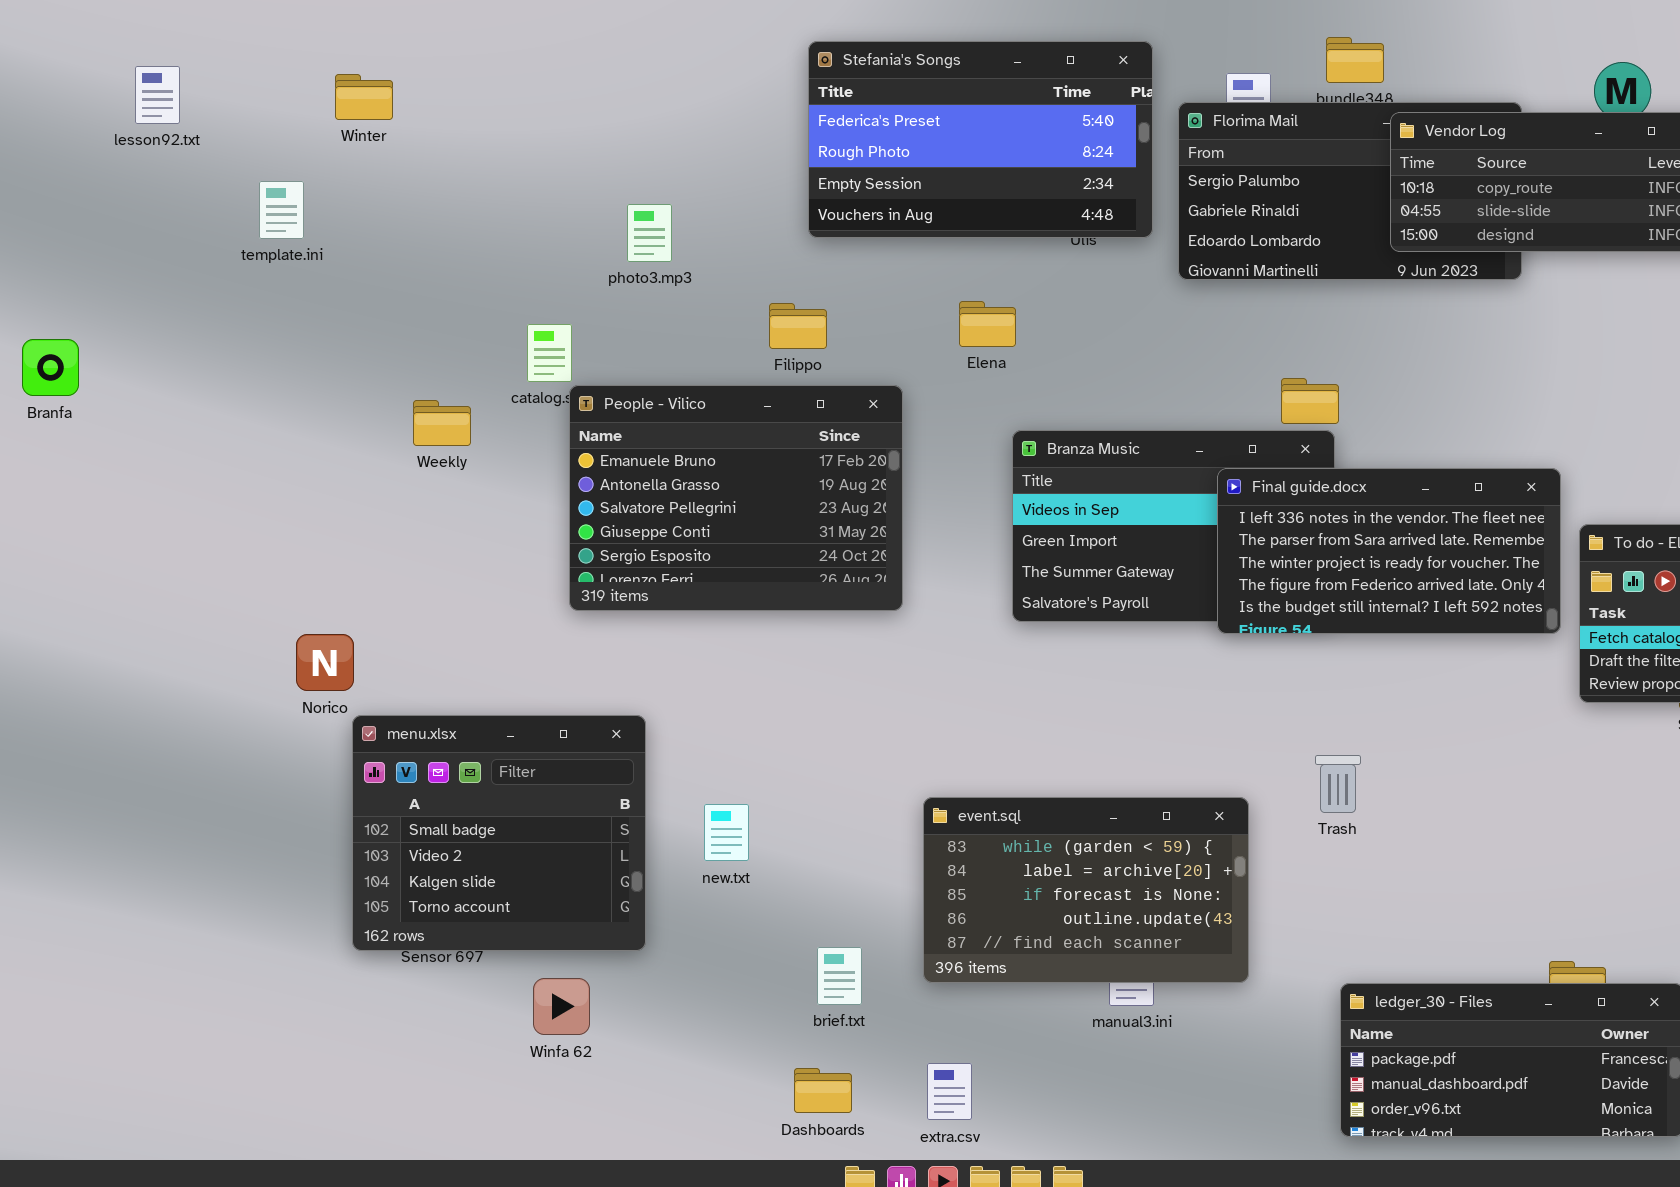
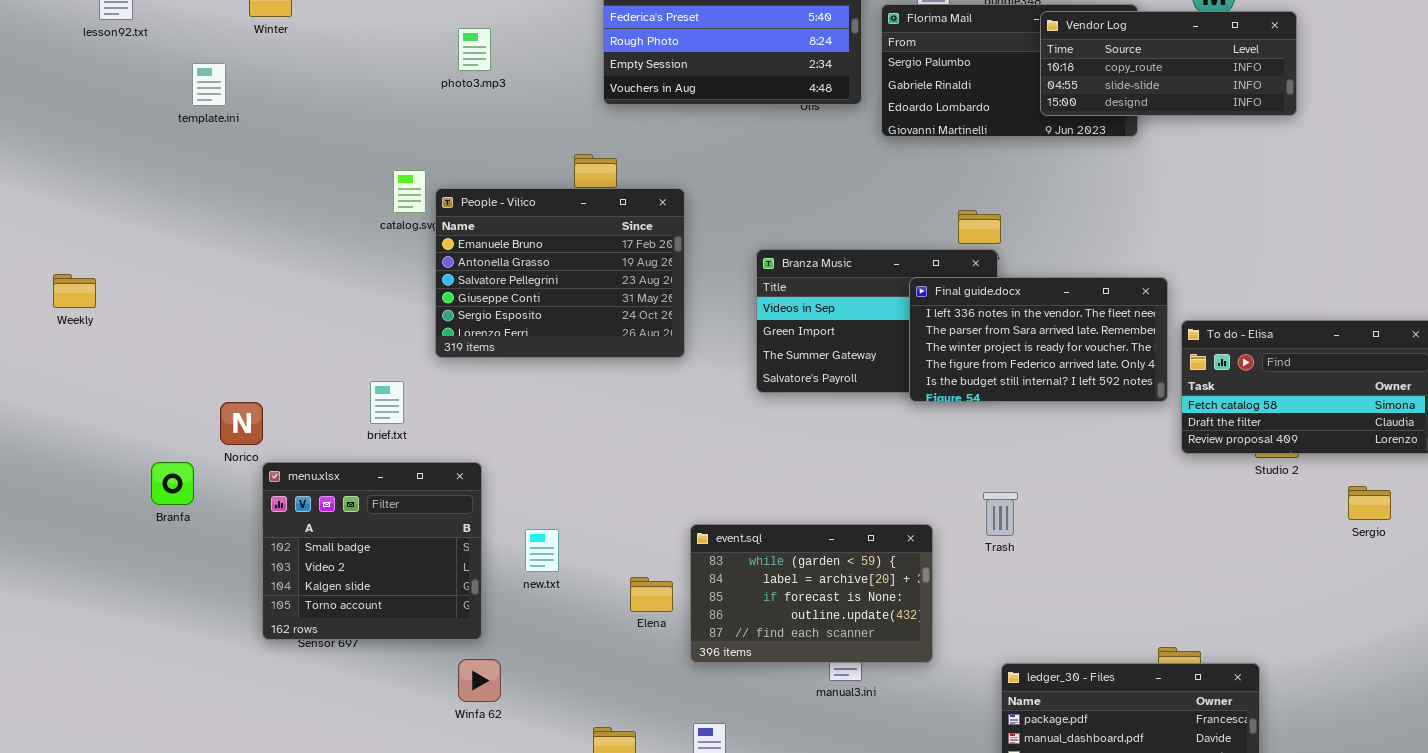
photo3.mp3: [627,204,672,262] -> [458,28,491,71], moved
Elena: [959,301,1016,347] -> [630,577,673,612], moved
Branfa: [22,339,79,396] -> [151,462,194,505], moved
People - Vilico: [569,385,903,611] -> [435,188,685,358], moved
Weekly: [413,400,471,446] -> [53,274,96,308], moved
brief.txt: [817,947,862,1005] -> [370,381,404,424], moved
Winfa 62: [533,978,590,1035] -> [458,659,501,702], moved

